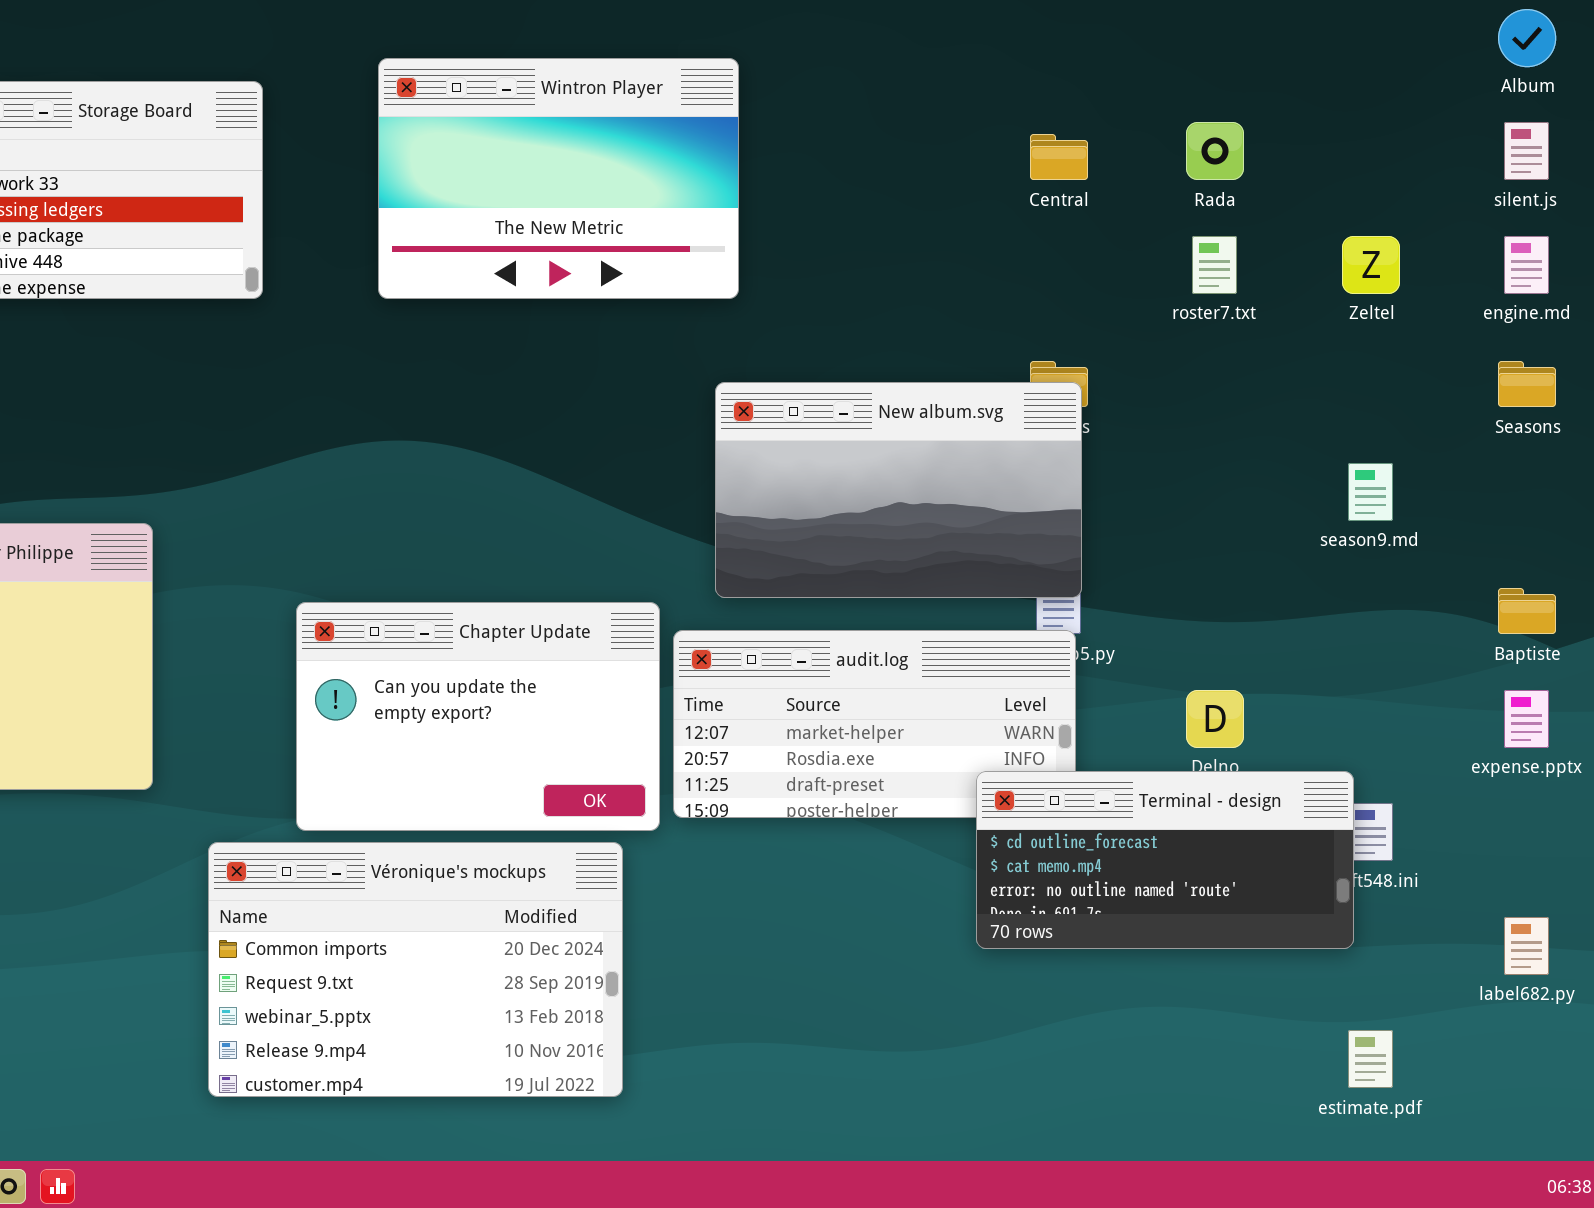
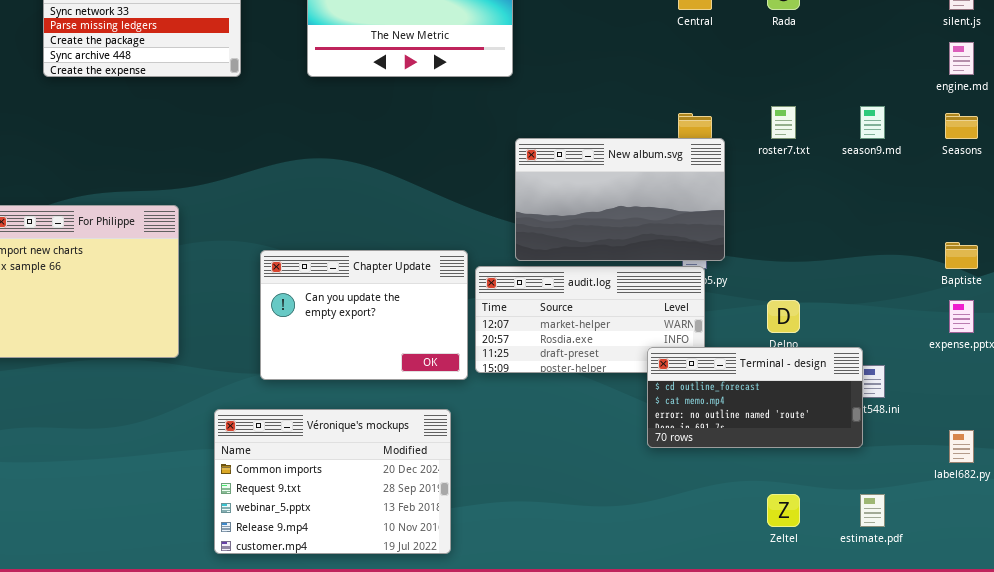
roster7.txt: [1192,236,1237,294] -> [771,106,796,139], moved
Zeltel: [1342,236,1400,294] -> [767,494,800,527], moved
New album.svg: [715,382,1082,598] -> [515,138,725,261], moved
season9.md: [1348,463,1393,521] -> [860,106,885,139], moved
Véronique's mockups: [208,842,623,1097] -> [214,409,451,554], moved

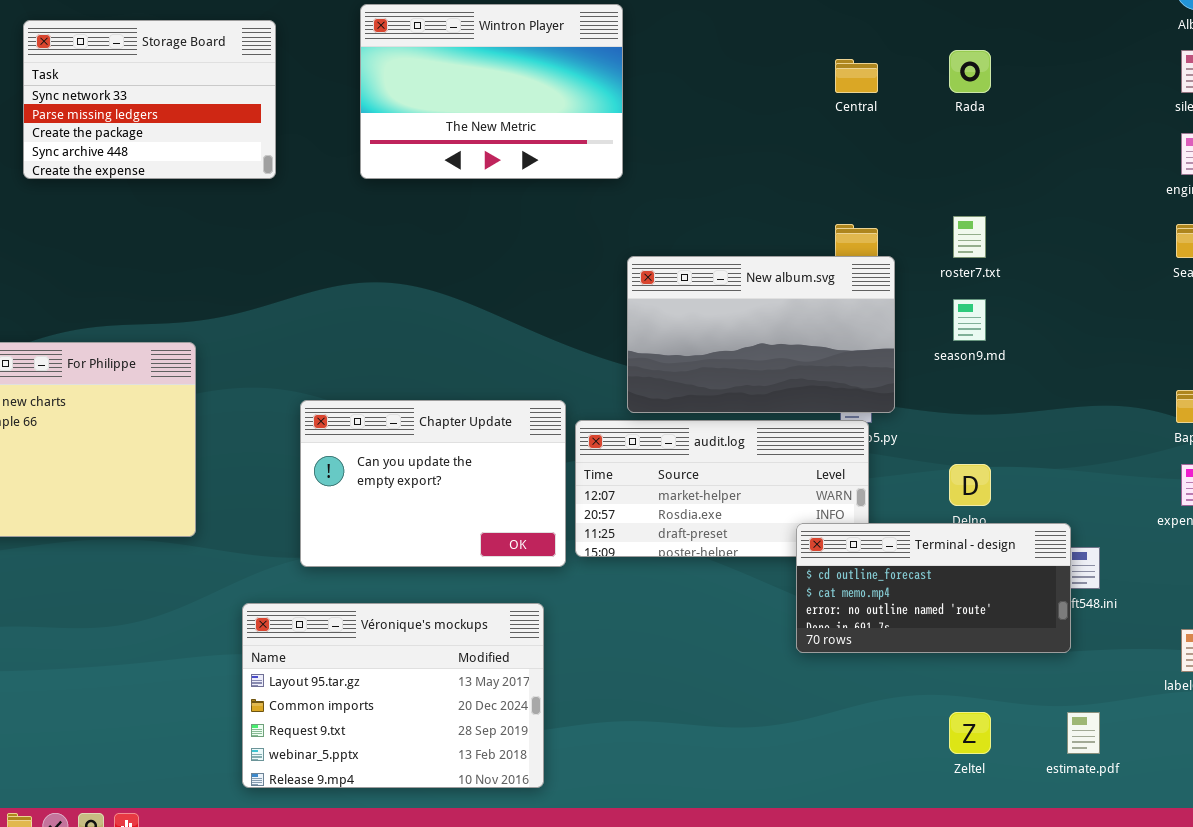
season9.md: [860,106,885,139] -> [953,299,986,341], moved
Véronique's mockups: [214,409,451,554] -> [242,603,544,788], scrolled up 1 row

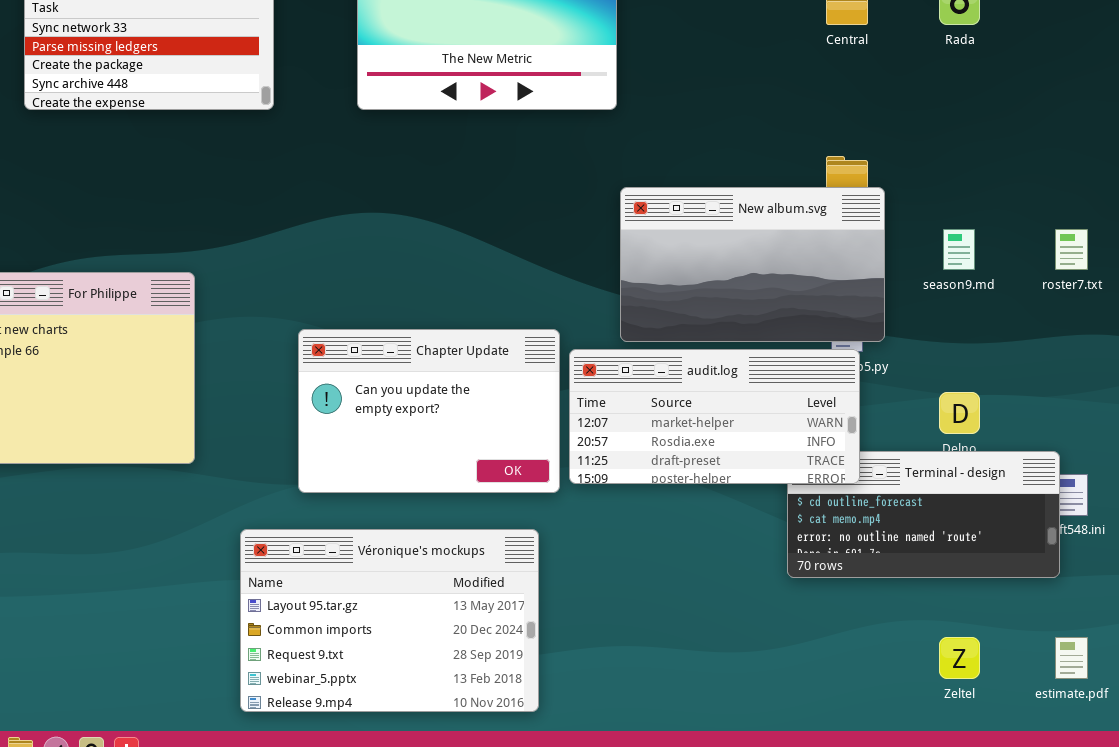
roster7.txt: [953,216,986,258] -> [1055,229,1088,270], moved
audit.log: [575,420,869,557] -> [569,349,860,484], raised

